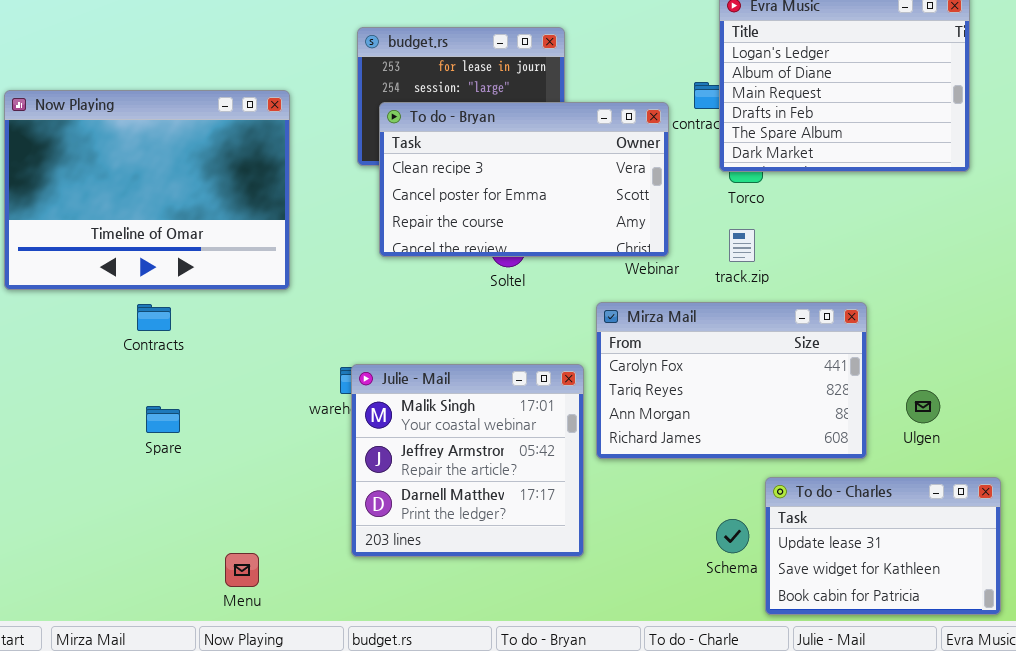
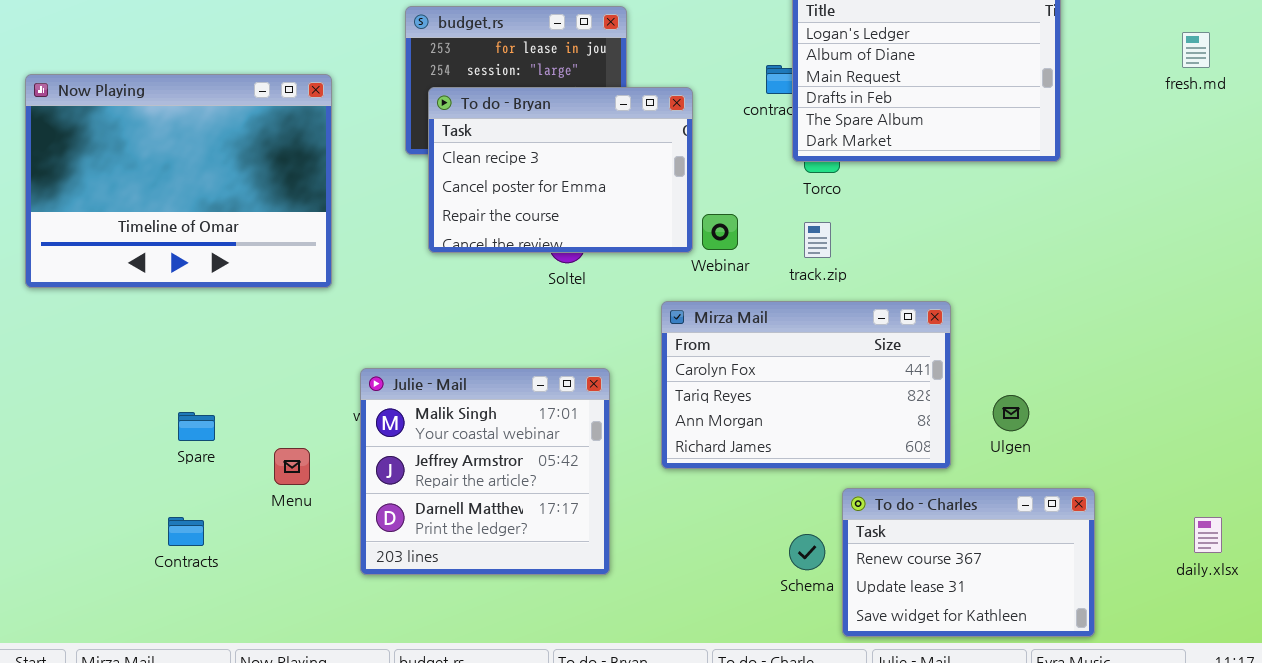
To do - Bryan: [379,102,669,257] -> [428,87,693,253], resized
Contracts: [137,304,171,331] -> [168,517,204,546], moved
Julie - Mail: [351,364,584,557] -> [360,368,610,575], moved
To do - Charles: [765,477,1001,615] -> [842,488,1095,637], scrolled up 1 row
Menu: [225,553,259,587] -> [274,448,310,485], moved

